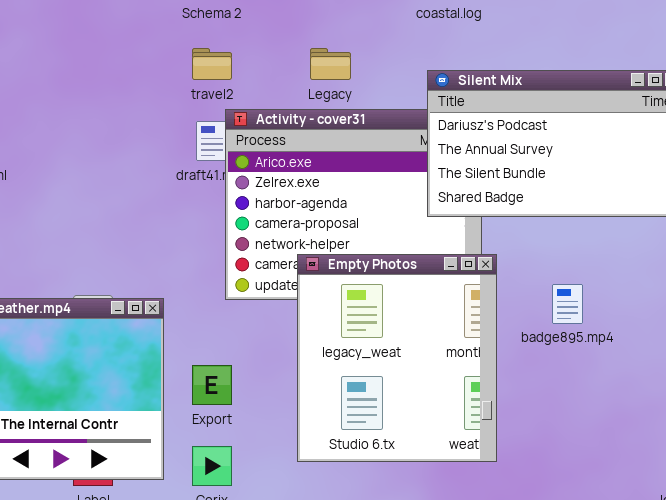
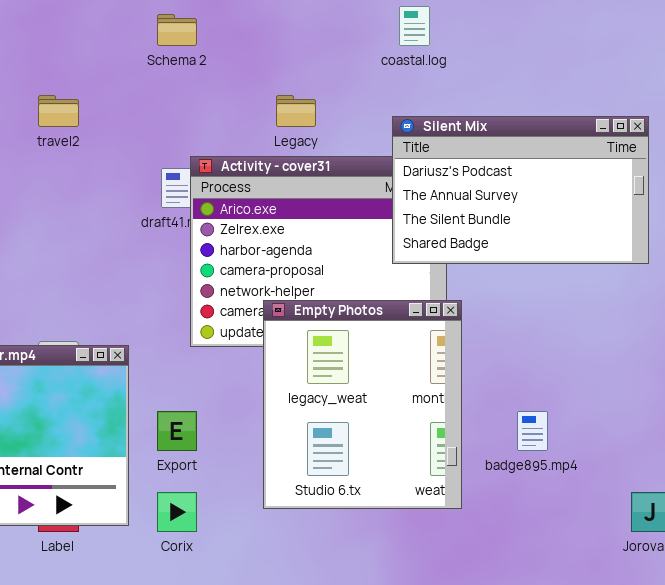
travel2: [192,48,232,80] -> [38,95,79,127], moved
badge895.mp4: [552,284,583,324] -> [517,411,548,451], moved

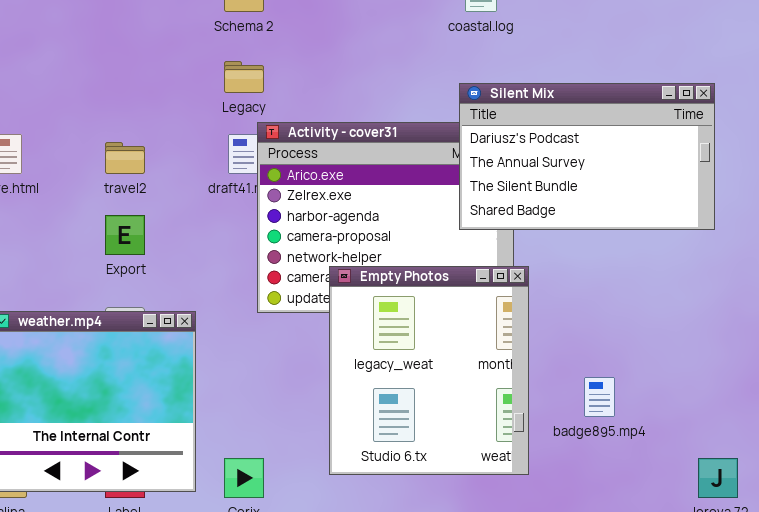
travel2: [38,95,79,127] -> [105,142,145,174], moved
Legacy: [276,95,316,127] -> [224,61,264,93], moved
Export: [157,411,197,451] -> [105,215,145,255], moved

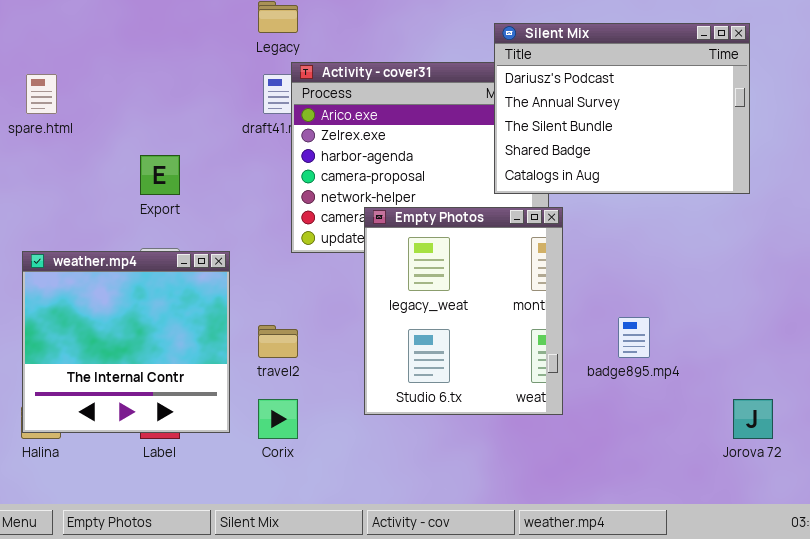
Silent Mix: [459,83,715,230] -> [494,23,750,194], resized
travel2: [105,142,145,174] -> [258,325,298,358], moved

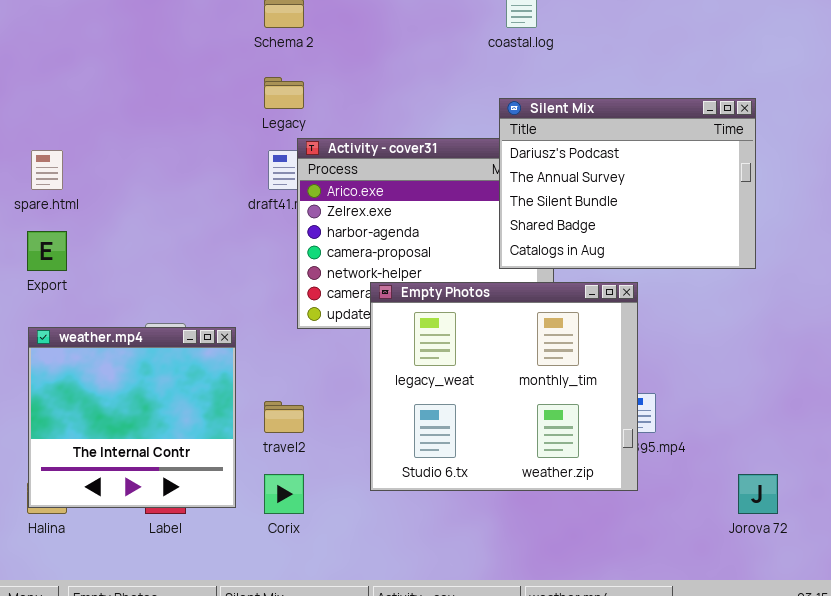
Export: [140,155,180,195] -> [27,231,67,271], moved
Empty Photos: [364,207,563,415] -> [370,282,638,491], resized

